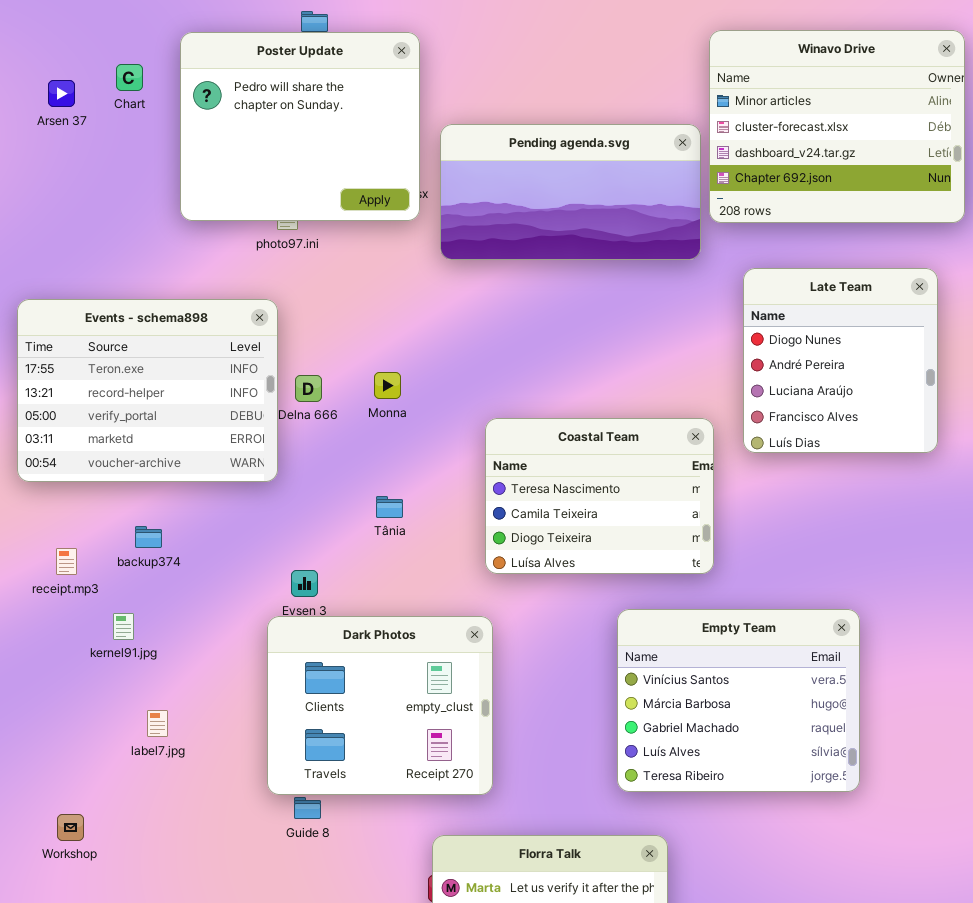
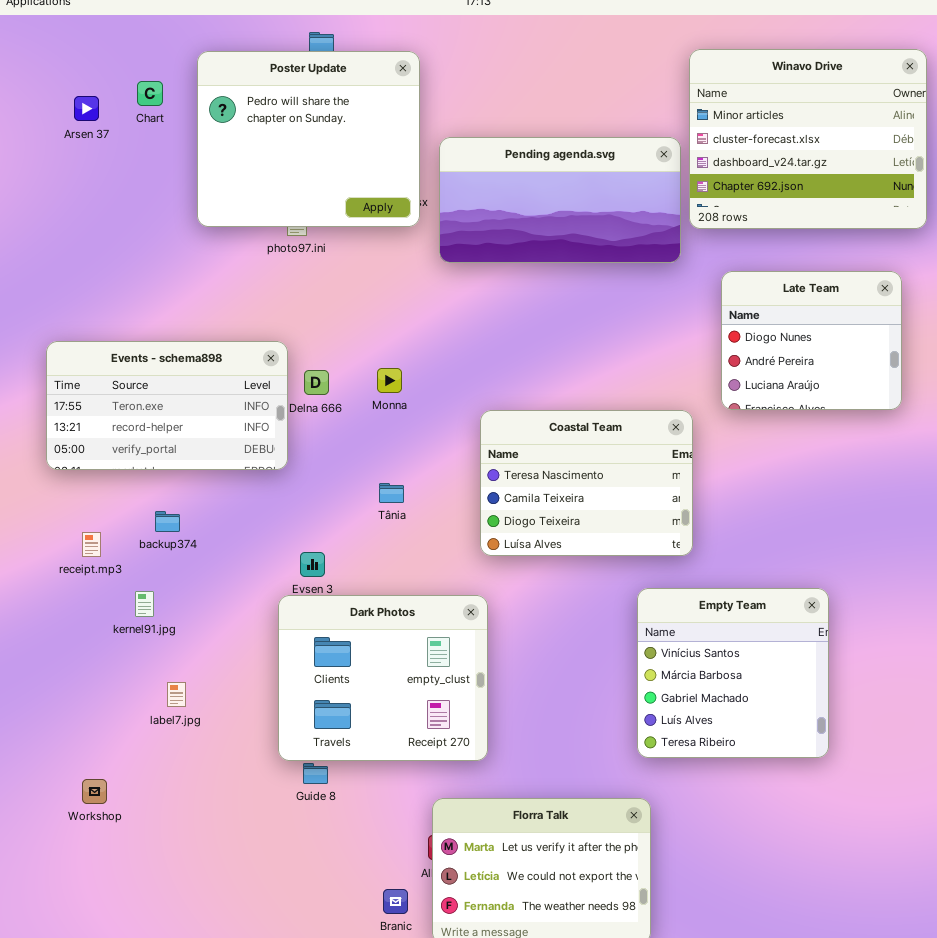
Late Team: [743,268,938,453] -> [721,271,902,410], resized
Events - schema898: [17,299,278,482] -> [46,341,288,470], resized
Empty Team: [617,609,860,792] -> [637,588,829,758], resized

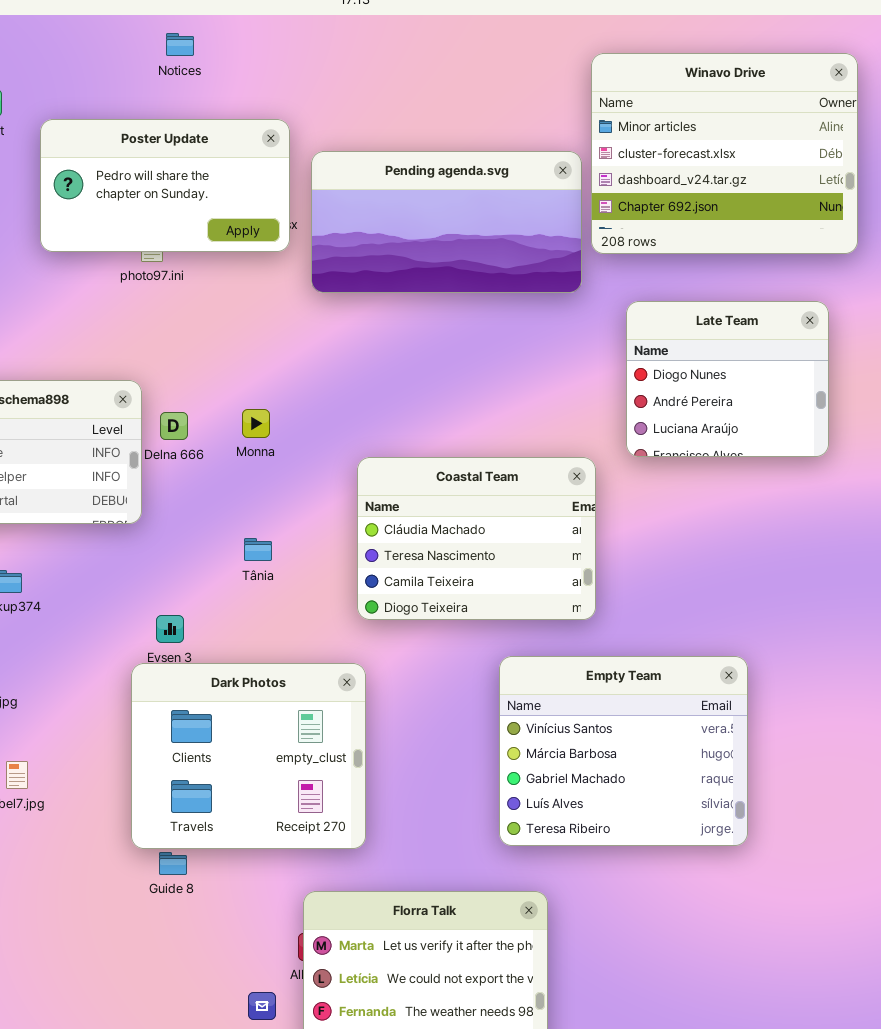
Poster Update: [197,51,420,227] -> [40,119,290,252], resized
Coastal Team: [480,410,693,556] -> [357,457,596,620], scrolled up 1 row
Empty Team: [637,588,829,758] -> [499,656,748,846], resized

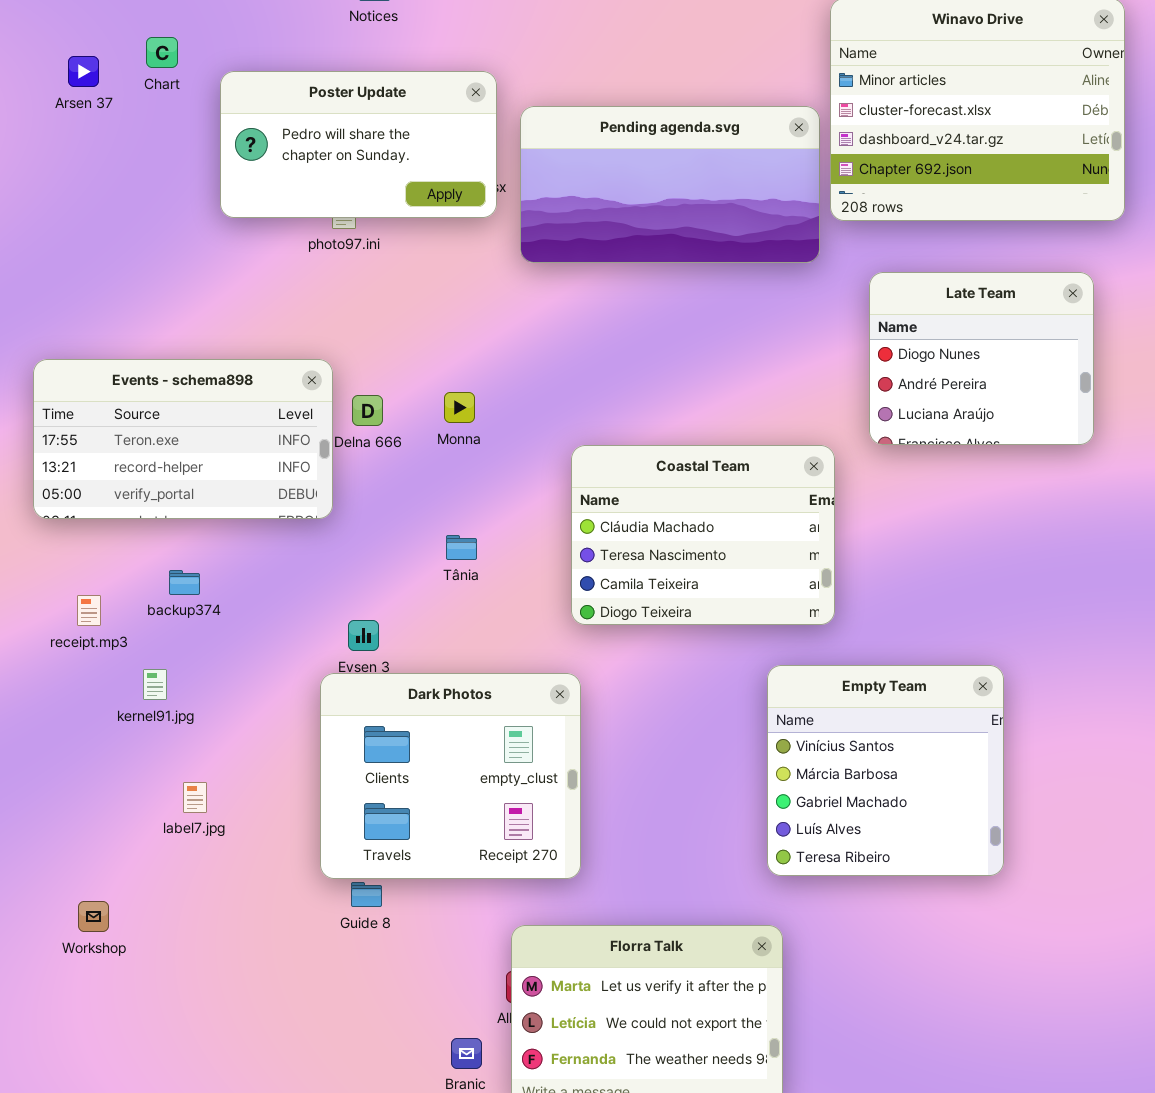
Empty Team: [499,656,748,846] -> [767,665,1004,876], resized

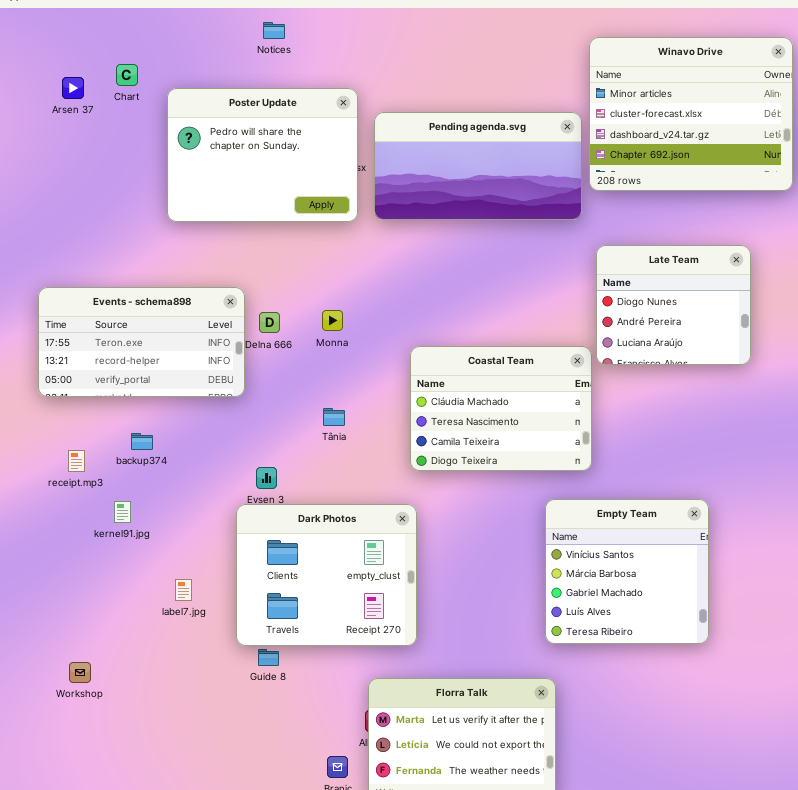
Poster Update: [220,71,497,218] -> [167,88,358,222], resized
Late Team: [869,272,1094,445] -> [596,245,751,365], moved
label7.jpg: [183,782,207,813] -> [175,579,192,601], moved

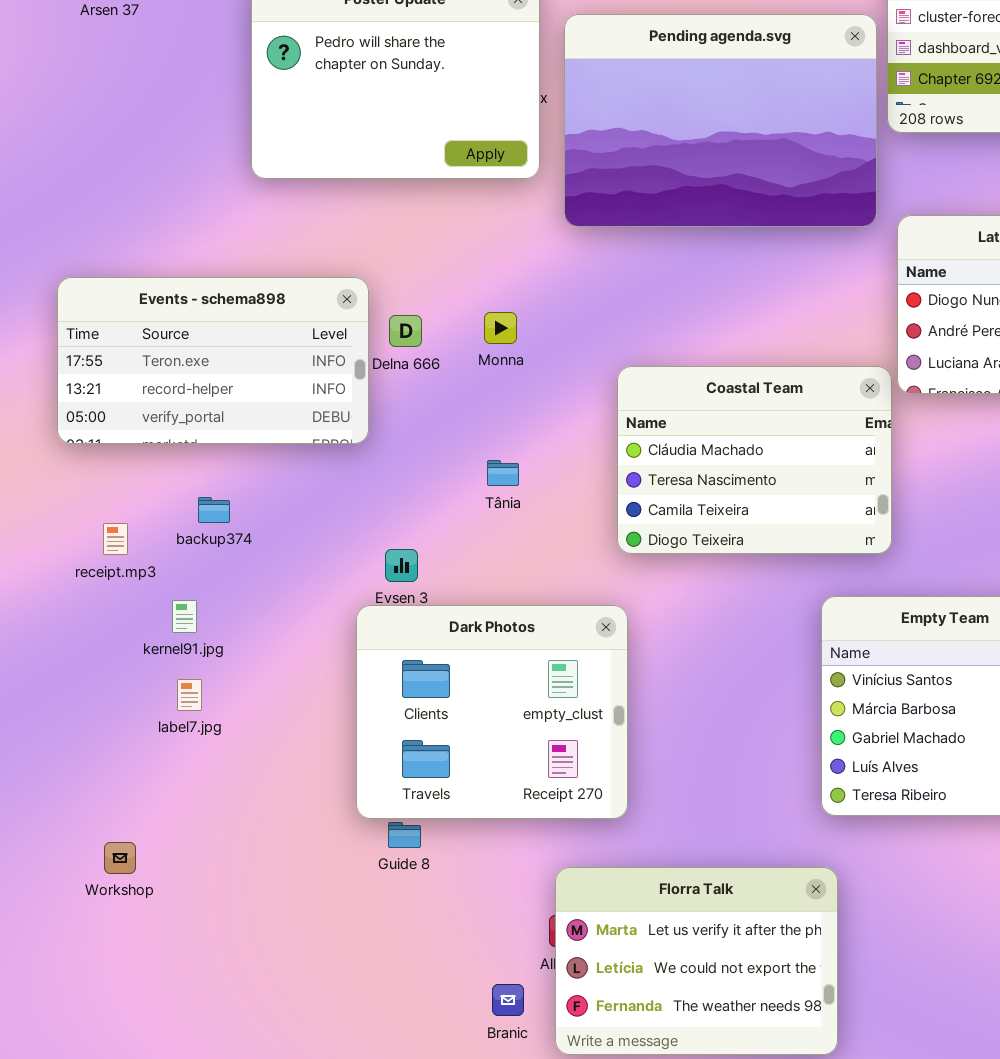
Pending agenda.svg: [374,112,582,220] -> [564,14,877,227], resized
label7.jpg: [175,579,192,601] -> [177,679,202,711], moved

